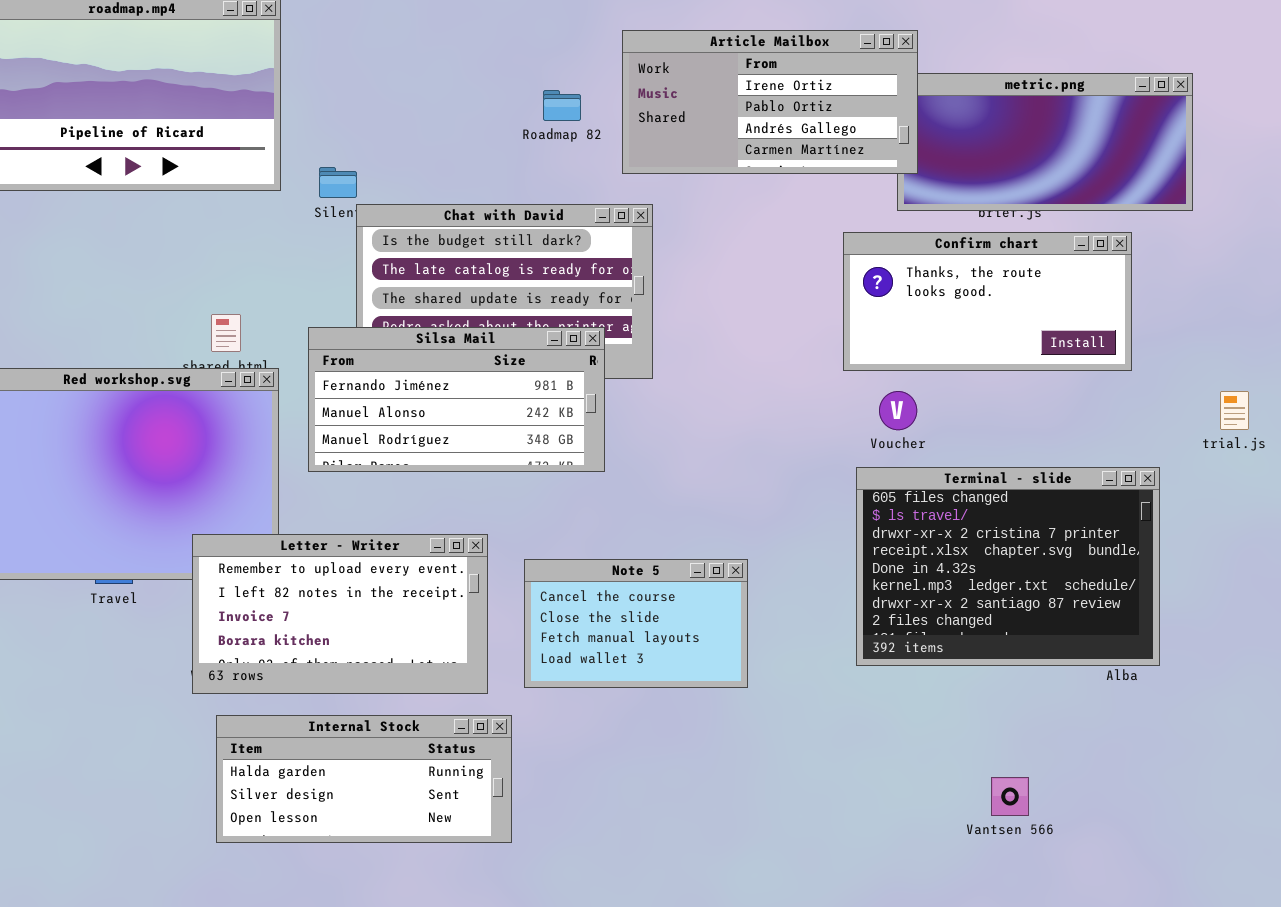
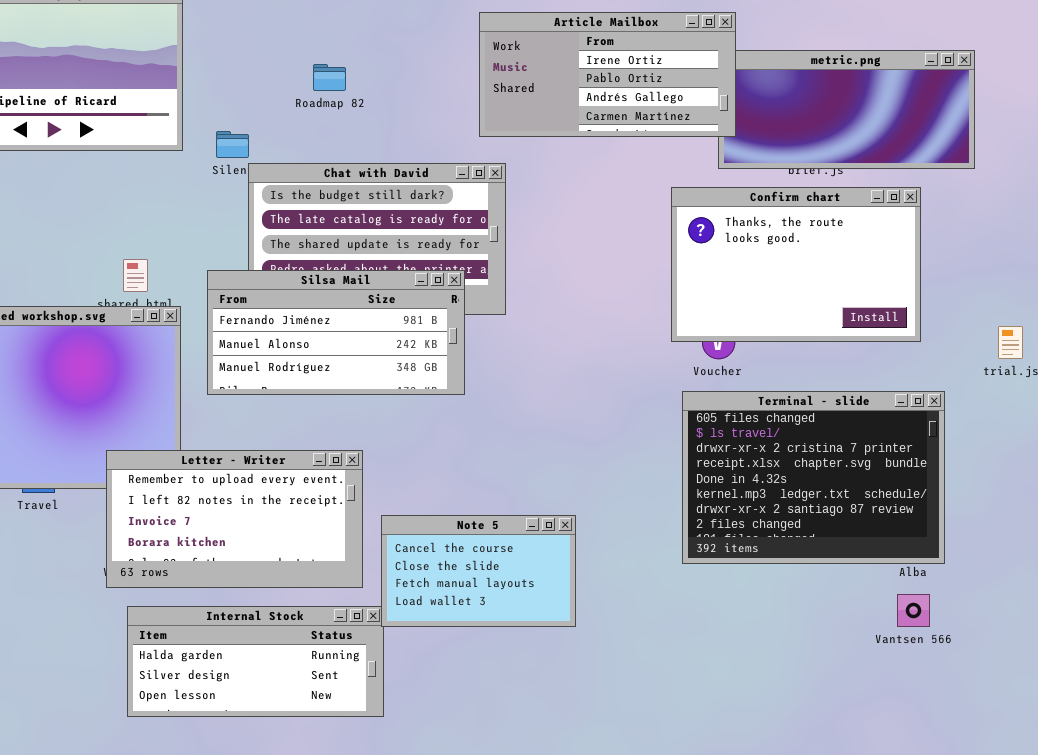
Roadmap 82: [543,90,581,121] -> [313,64,346,91], moved
Confirm chart: [843,232,1132,371] -> [671,187,921,342], resized
Note 5: [524,559,748,688] -> [381,515,576,627], moved
Vantsen 566: [991,777,1029,816] -> [897,594,930,627], moved

